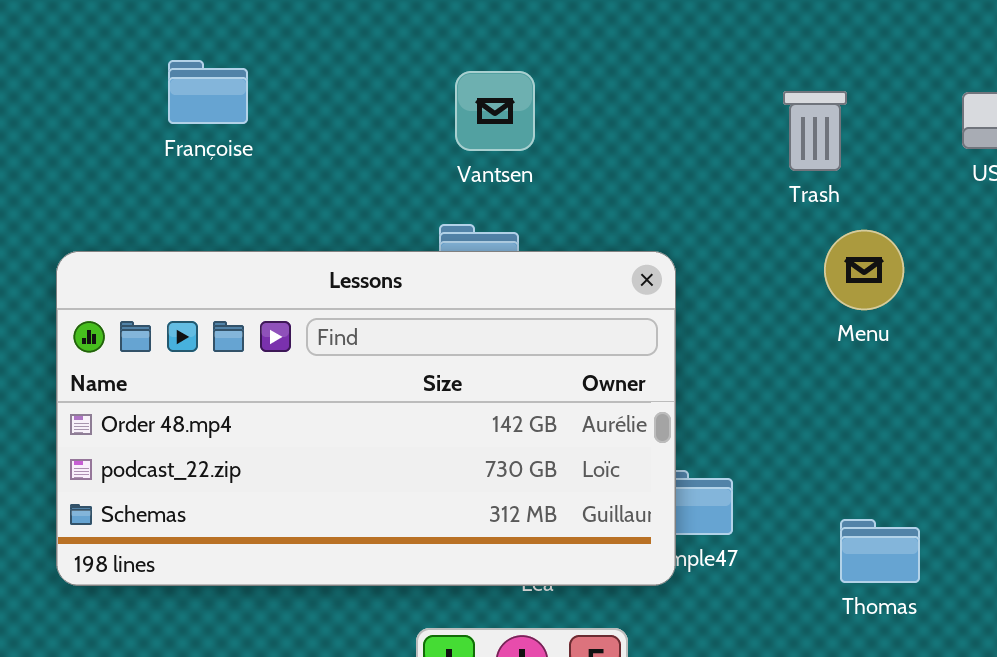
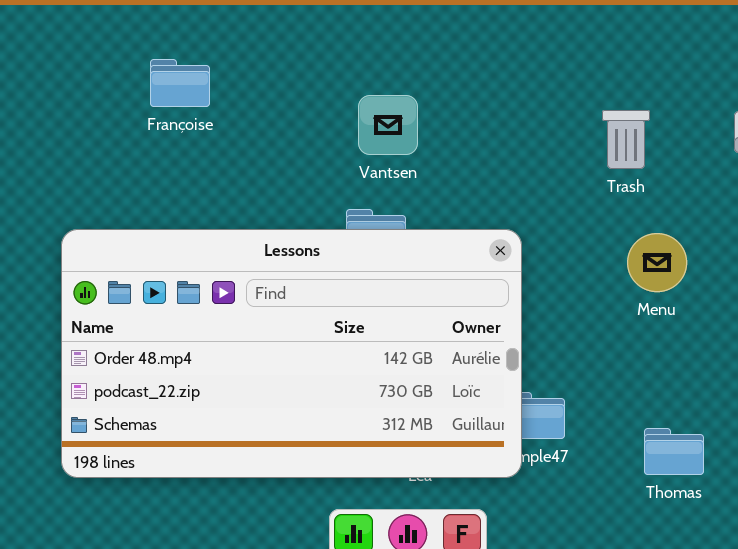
Françoise: [168,60,248,124] -> [150,59,210,107], moved
Menu: [824,230,904,310] -> [627,233,687,292], moved

